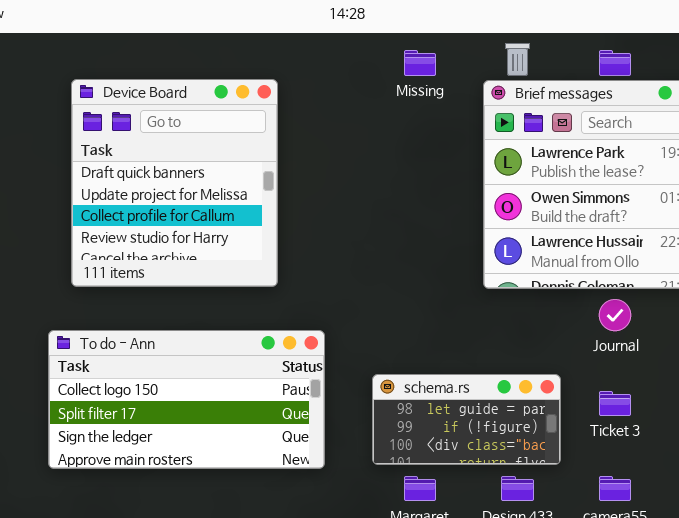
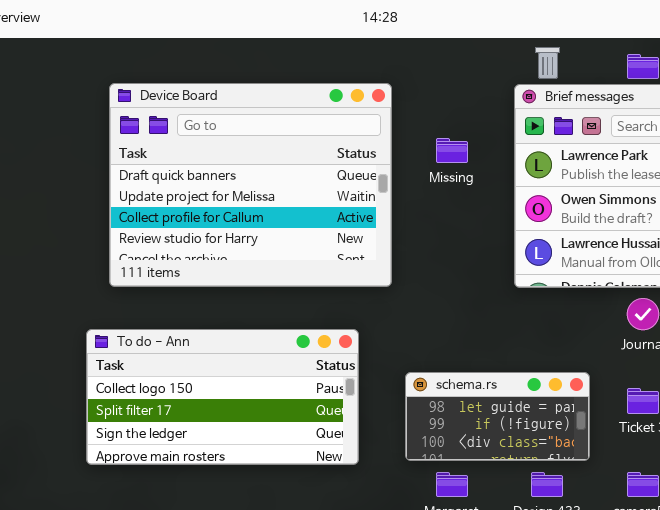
Missing: [404,50,436,76] -> [436,138,468,163], moved
Device Board: [71,79,278,287] -> [109,83,392,287], resized

